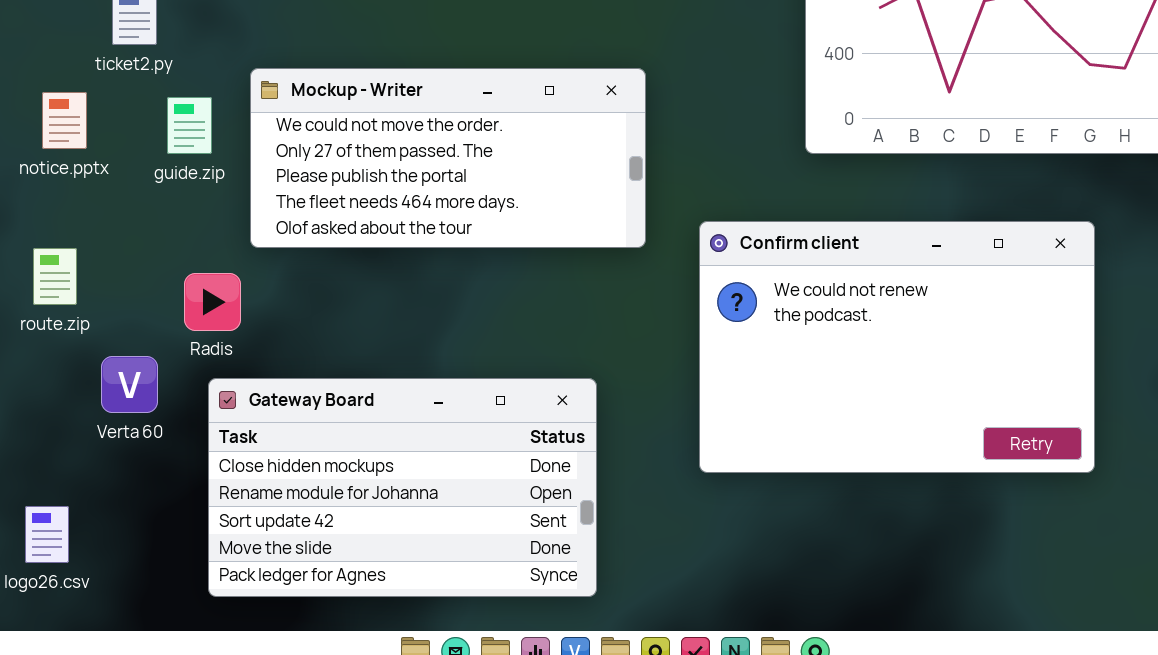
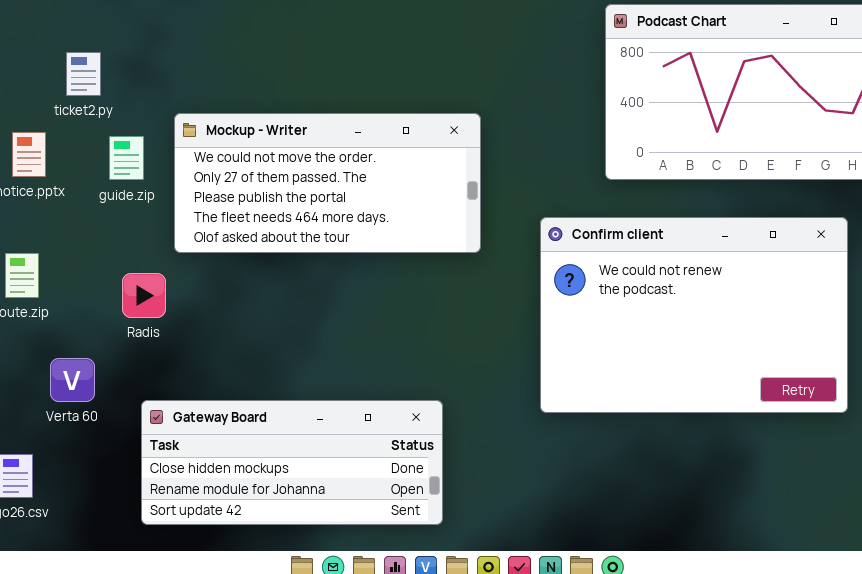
Confirm client: [699,221,1095,473] -> [540,217,848,413], moved
Verta 60: [101,356,158,413] -> [50,358,95,402], moved
Gateway Board: [208,378,597,597] -> [141,400,443,525], resized

